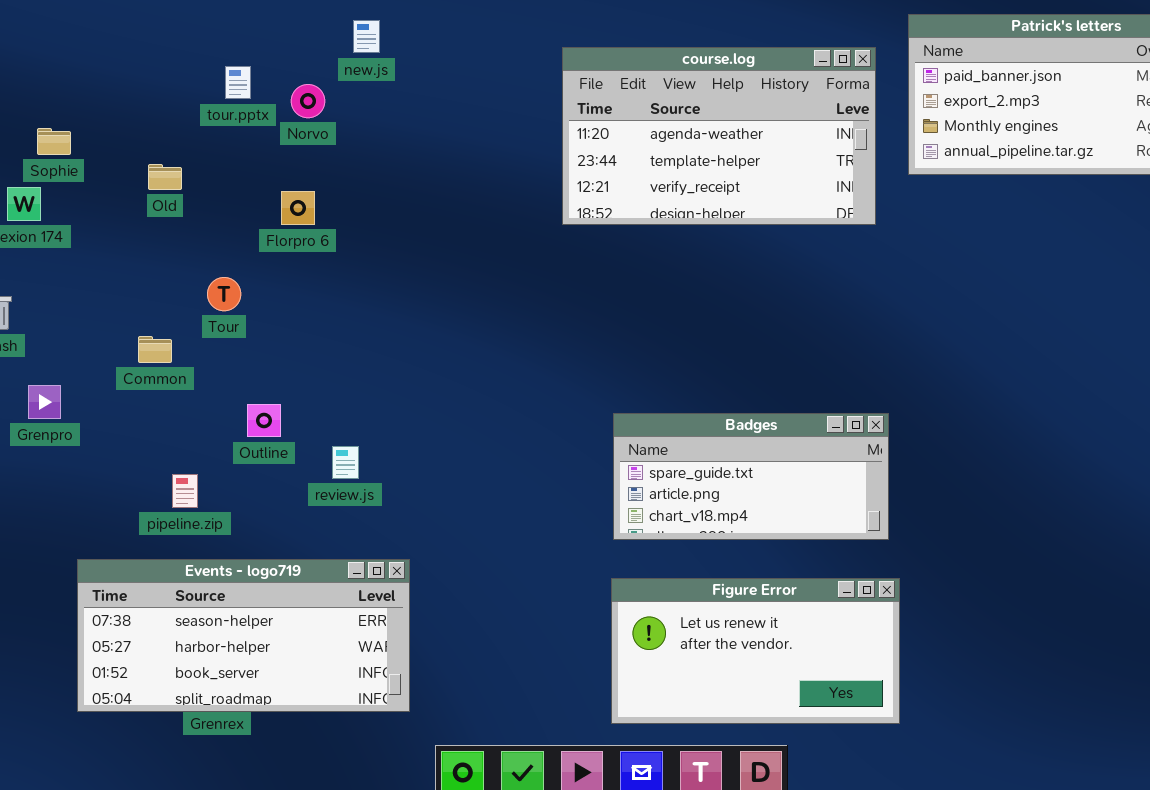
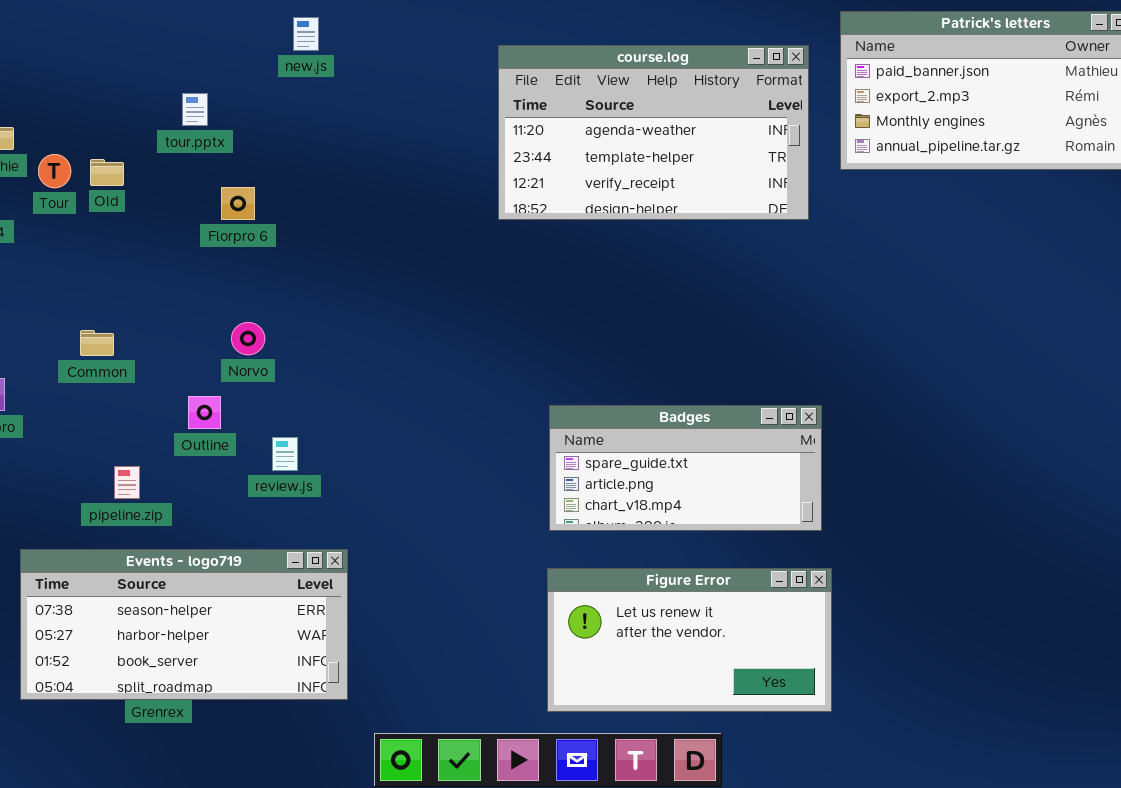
tour.pptx: [225,66,251,99] -> [182,93,208,126], moved
Norvo: [291,84,325,118] -> [231,322,265,355], moved
Tour: [207,277,241,311] -> [38,154,71,188], moved

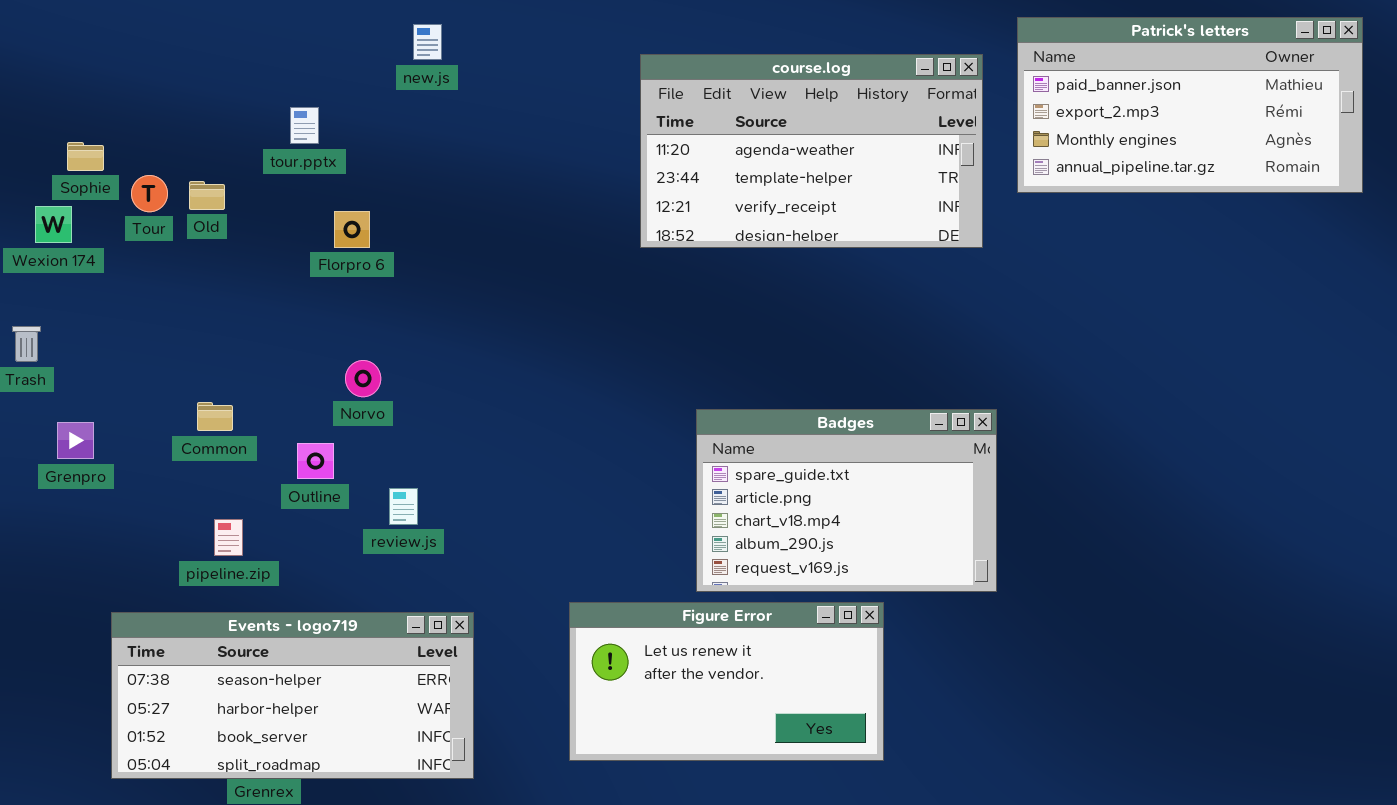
Common: [80,330,114,356] -> [197,402,233,431], moved
Badges: [549,405,822,531] -> [696,409,997,592], resized
Figure Error: [547,568,832,712] -> [569,602,884,761], moved

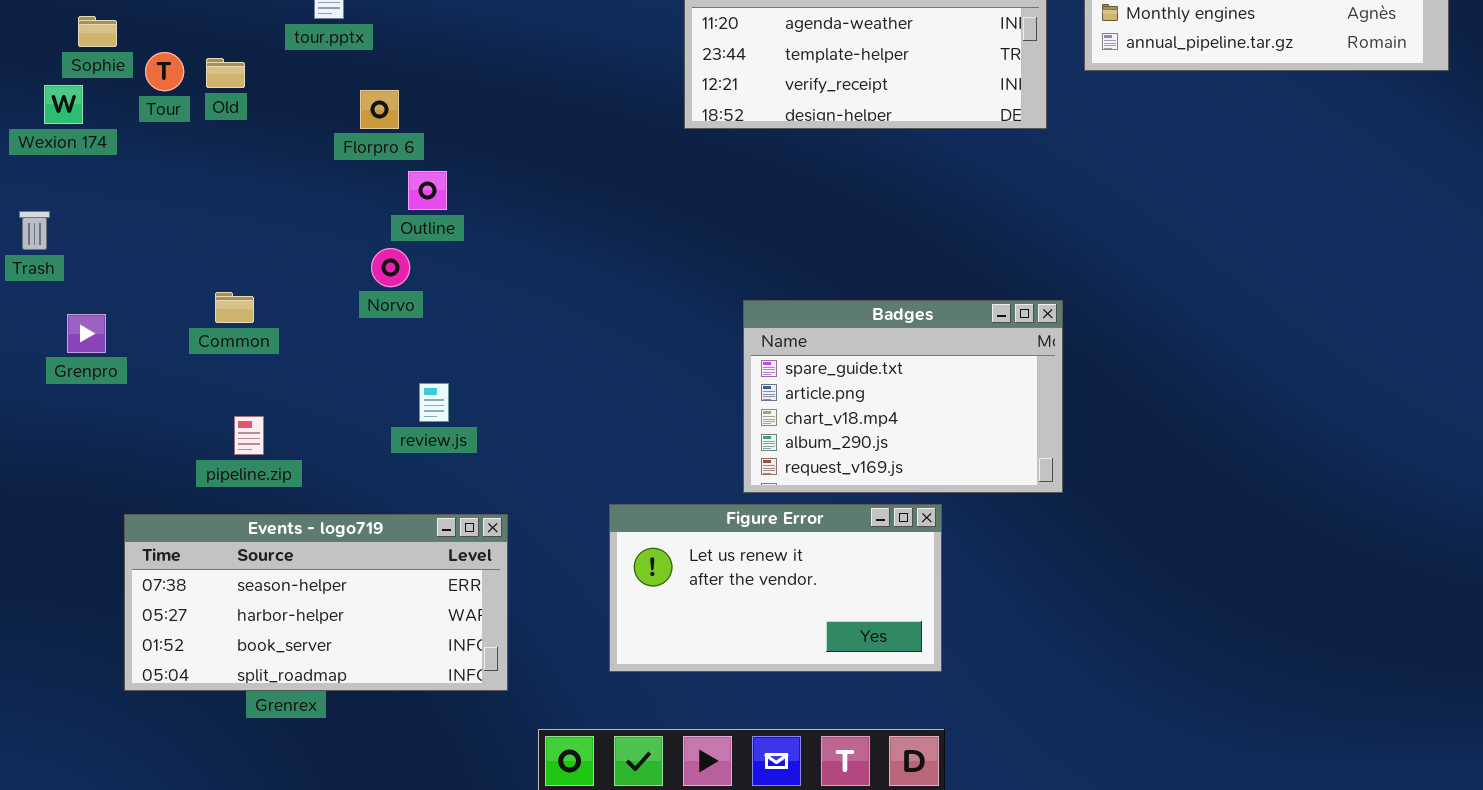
Outline: [297,443,334,479] -> [408,171,447,210], moved

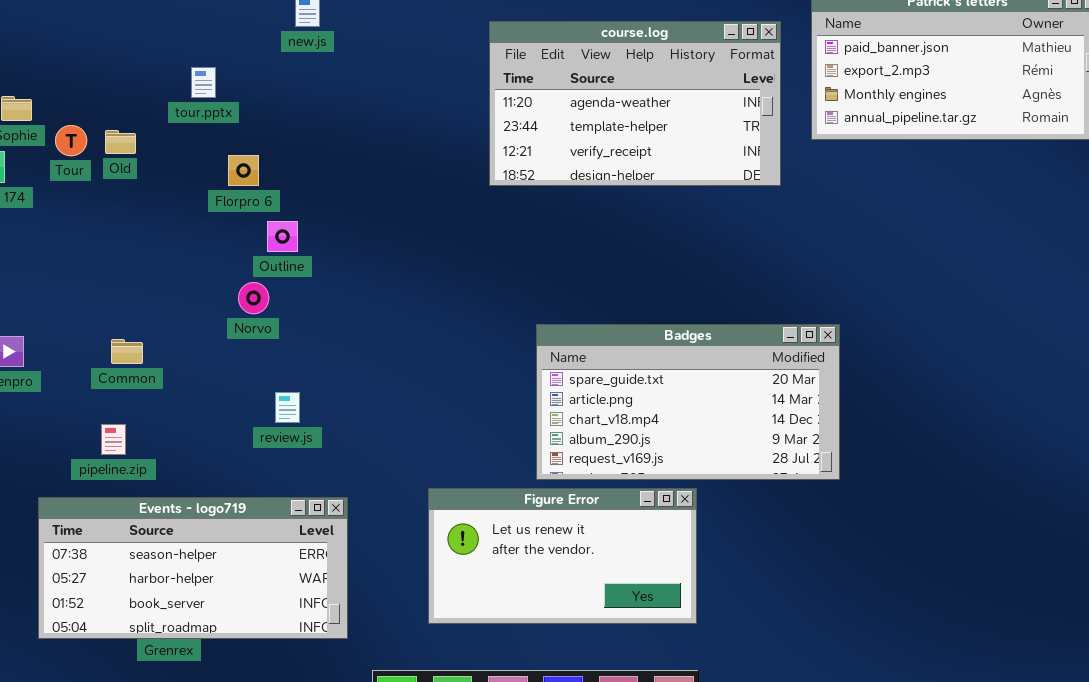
Common: [215,292,254,323] -> [111,339,143,364], moved
Badges: [743,300,1063,493] -> [536,324,840,480], resized
pipeline.zip: [234,416,264,455] -> [101,424,126,455], moved

